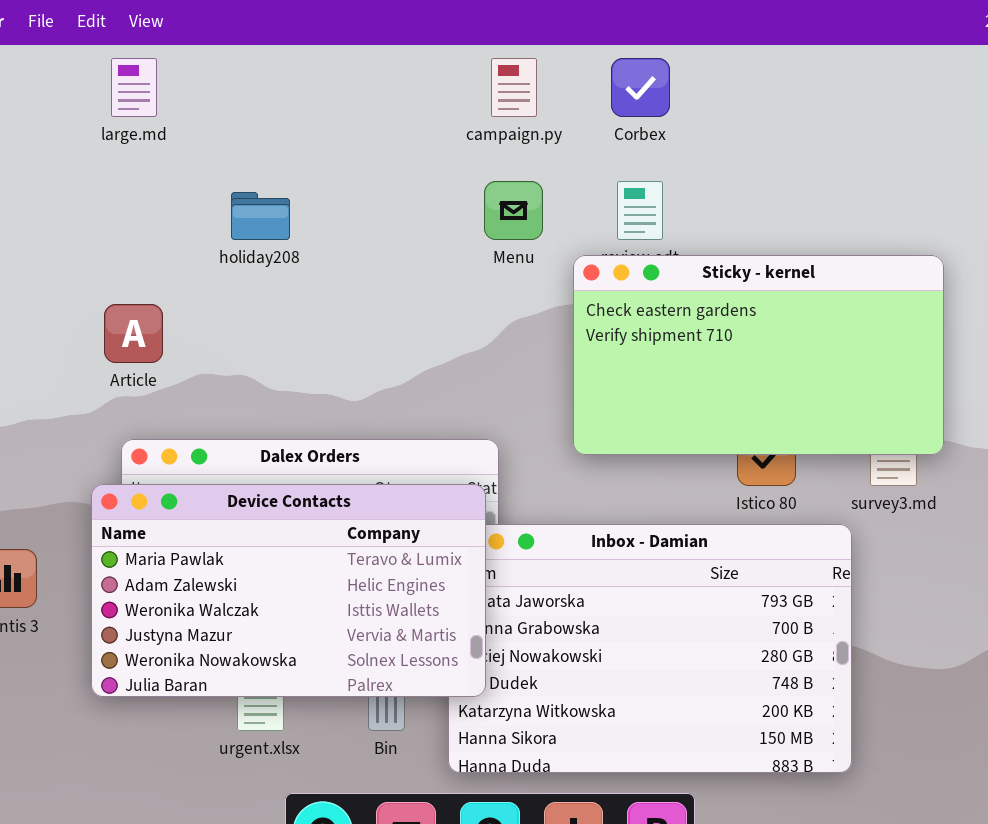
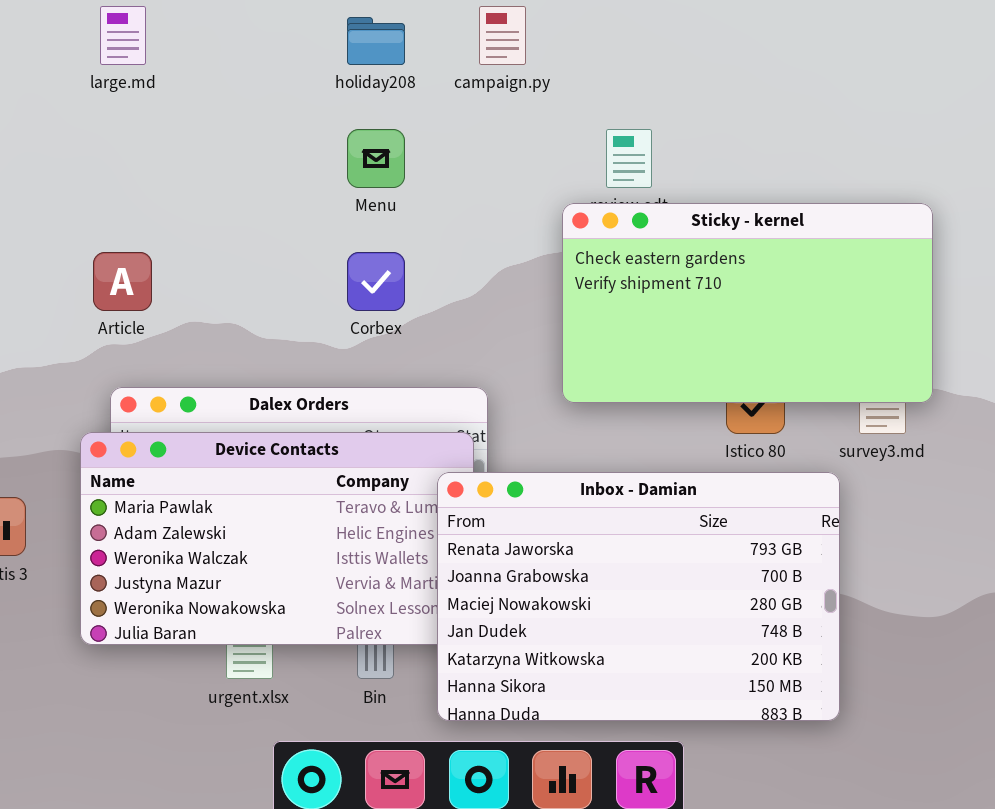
Corbex: [611,58,670,117] -> [347,252,405,311], moved
Menu: [484,181,543,240] -> [347,129,405,188], moved
holiday208: [231,192,290,240] -> [347,17,405,65], moved
Inbox - Damian: [448,524,852,773] -> [437,472,840,721], raised

